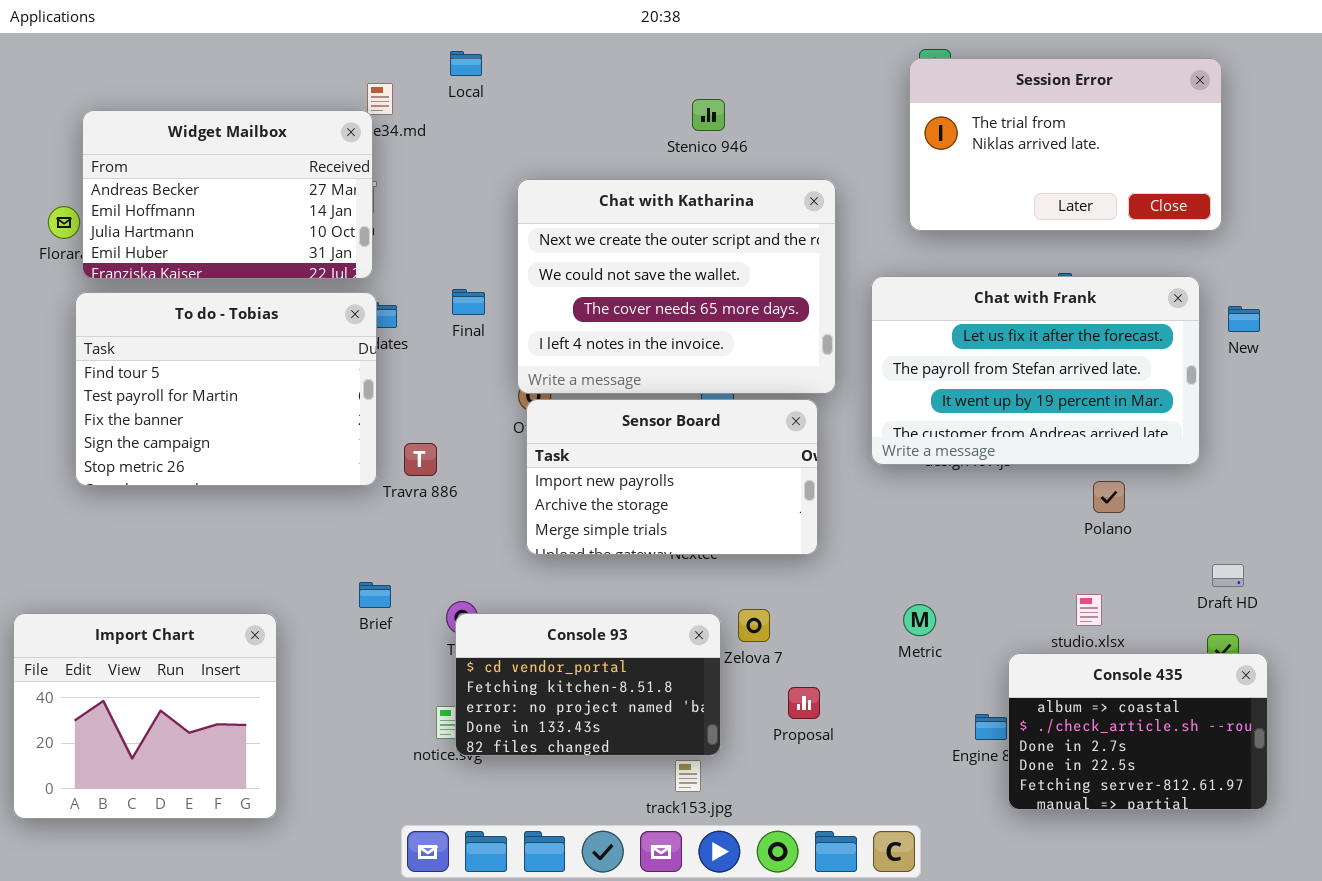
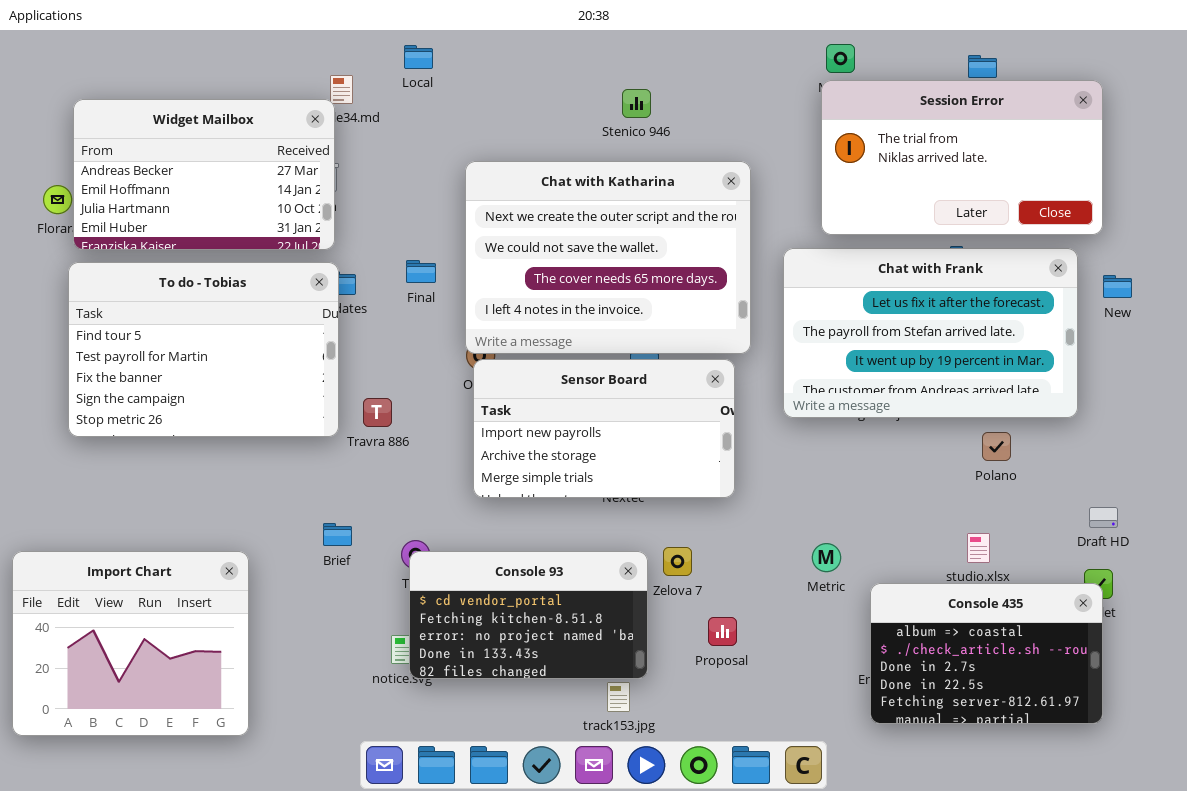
Session Error: [909,58,1222,231] -> [821,80,1103,235], moved
Console 435: [1008,653,1268,810] -> [870,583,1103,724], moved

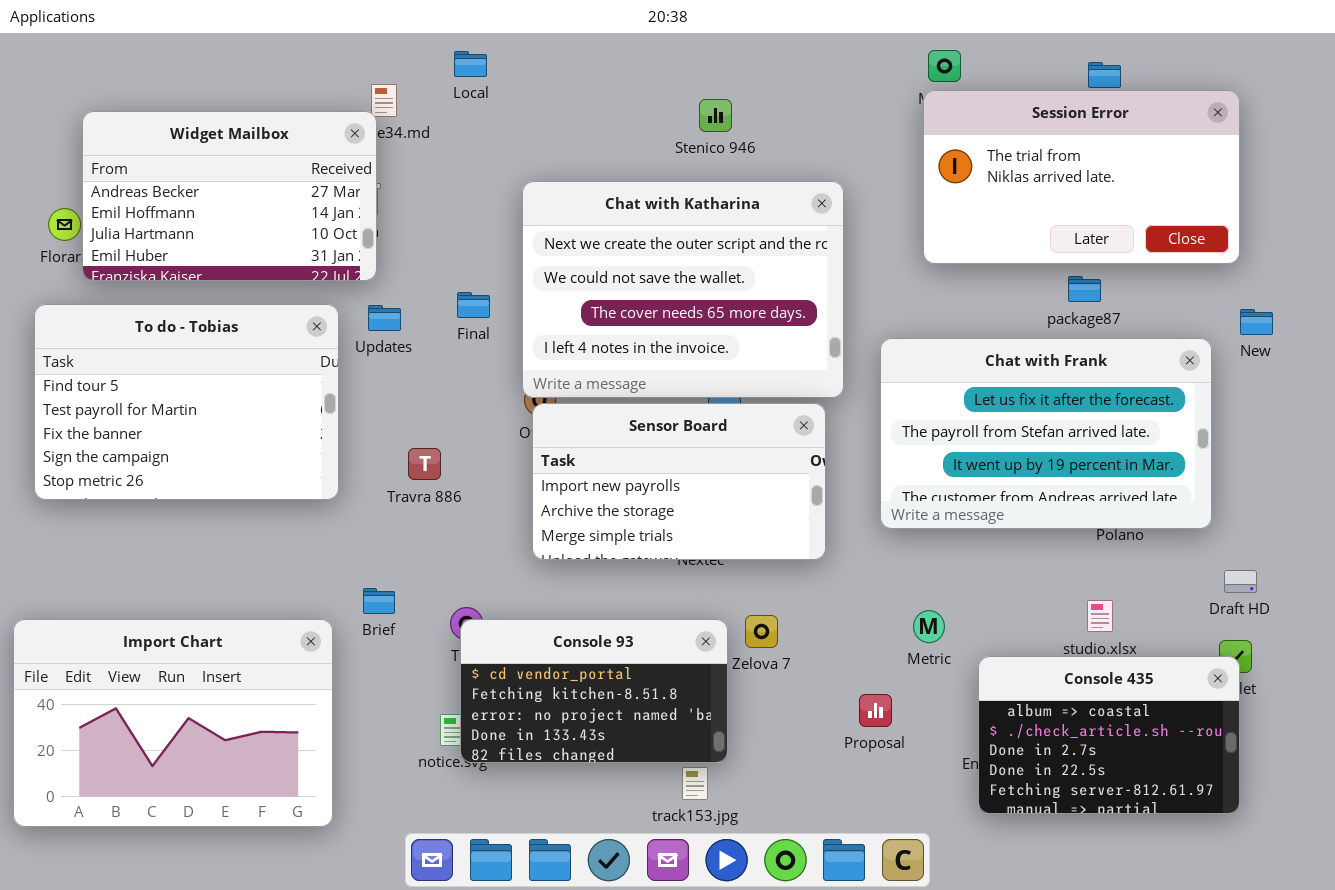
Chat with Frank: [783,248,1078,418] -> [880,338,1212,529], moved
To do - Tobias: [68,262,339,437] -> [34,304,339,500], moved
Import Chart: [12,551,249,736] -> [13,619,333,827], resized
Proposal: [708,617,737,646] -> [859,694,892,727], moved

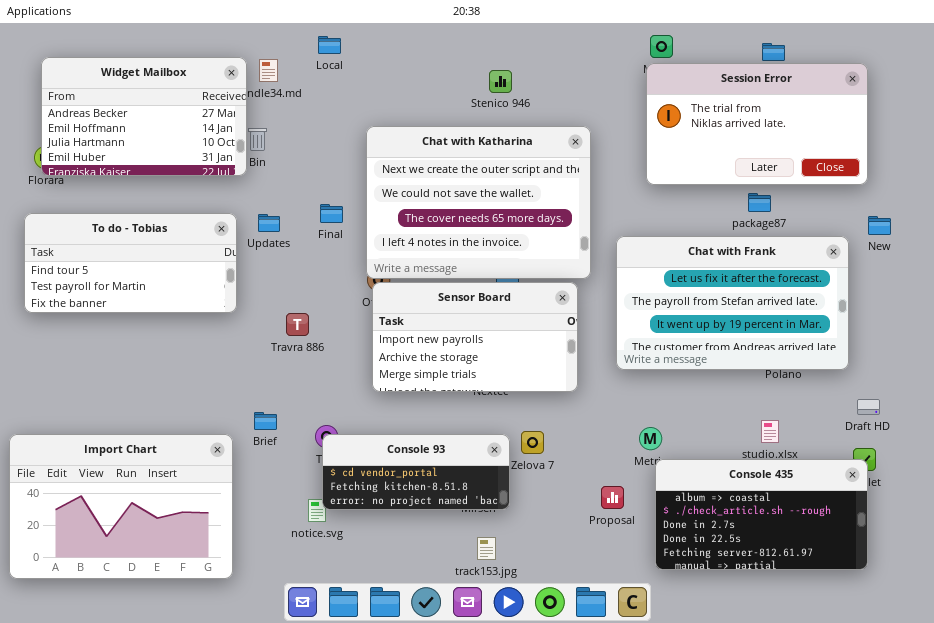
Widget Mailbox: [82,111,377,281] -> [41,57,247,176], moved
To do - Tobias: [34,304,339,500] -> [24,213,237,313], resized
Console 93: [460,619,728,763] -> [322,434,510,510], resized
Console 435: [978,656,1240,814] -> [655,459,868,570], resized

